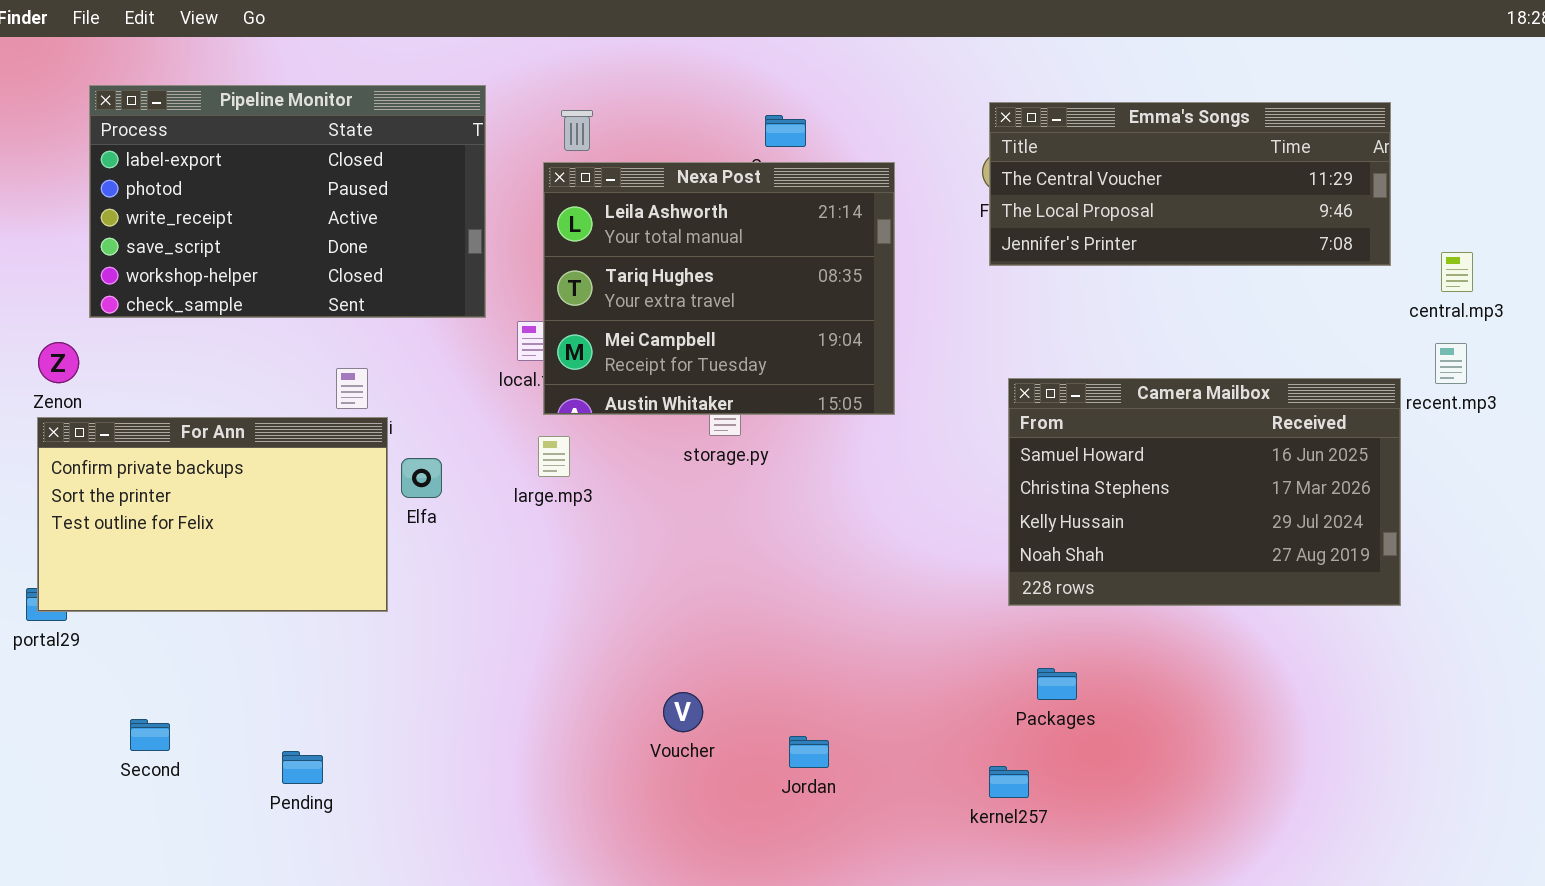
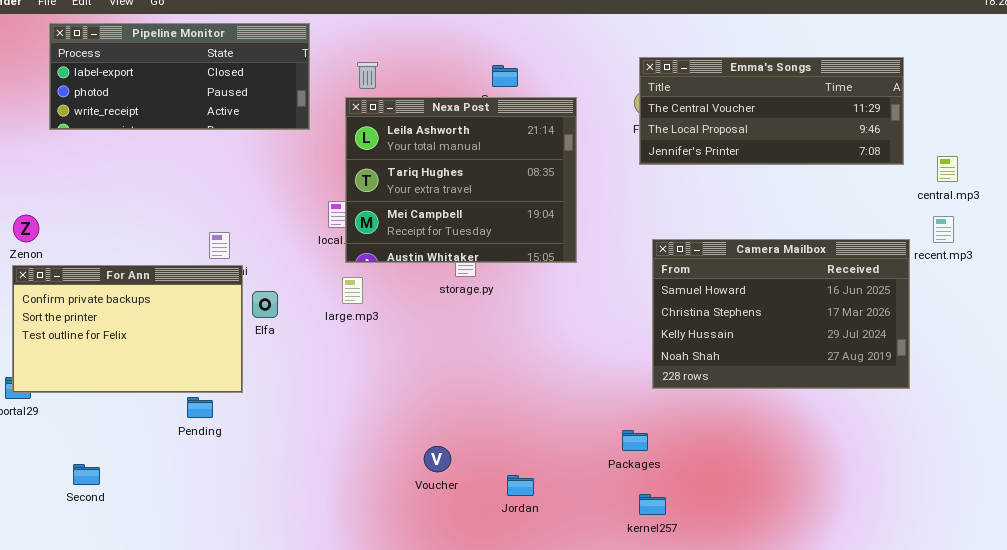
Pipeline Monitor: [89,85,486,318] -> [49,23,310,130], moved, resized
Packages: [1037,668,1077,700] -> [622,430,648,451], moved
Pending: [282,751,323,784] -> [187,397,213,418], moved

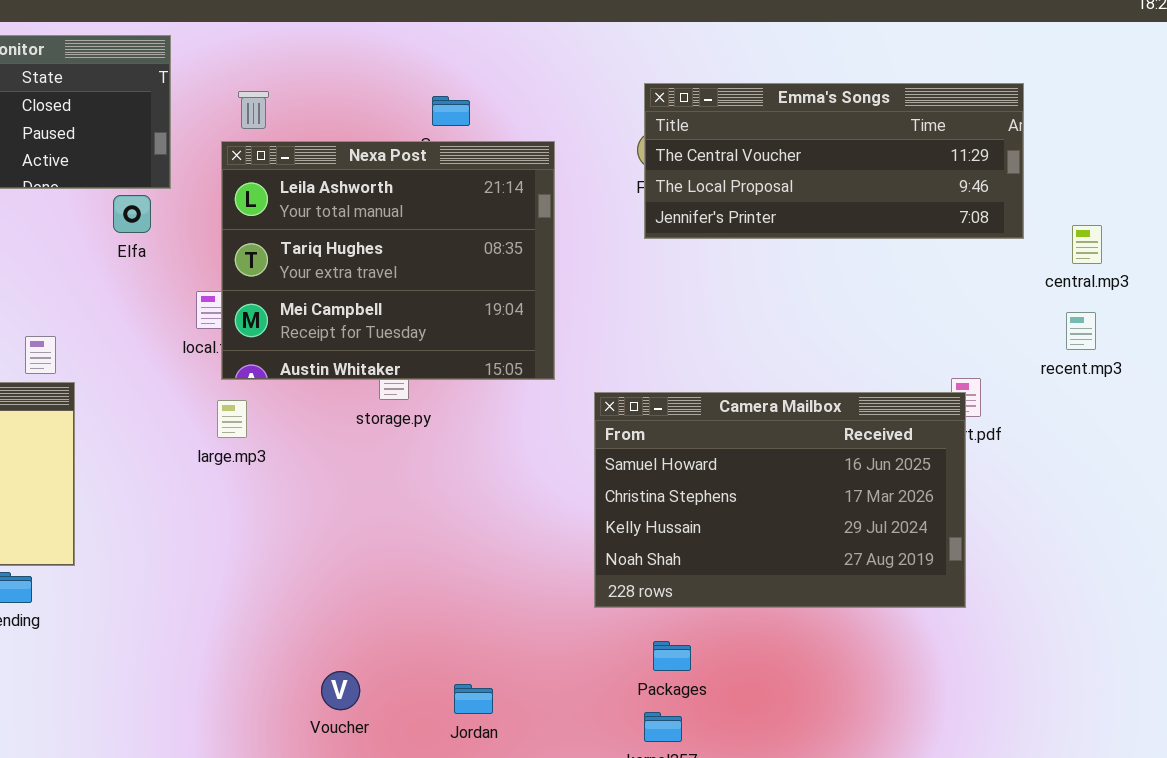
Camera Mailbox: [652,239,910,389] -> [594,392,966,608], moved
Elfa: [252,291,278,318] -> [113,195,151,233], moved
Packages: [622,430,648,451] -> [653,641,691,671], moved
Voucher: [424,446,451,472] -> [321,671,360,710], moved

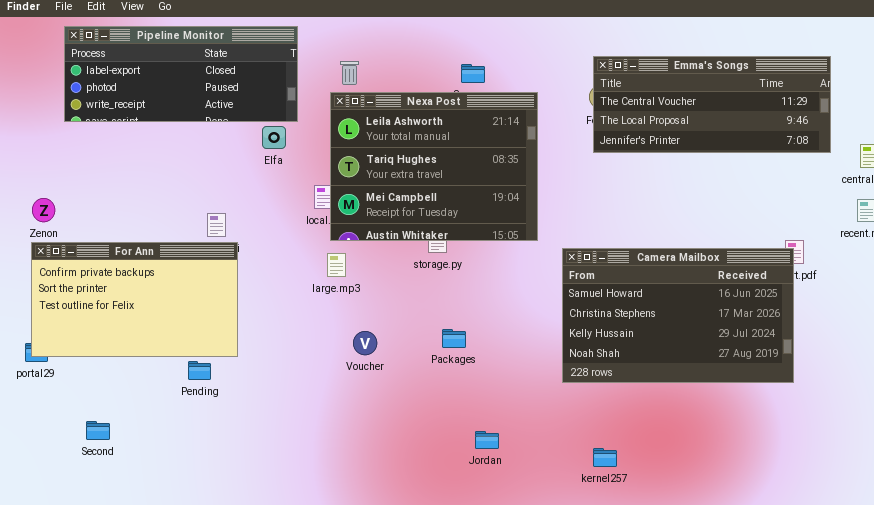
Packages: [653,641,691,671] -> [442,329,466,348], moved
Voucher: [321,671,360,710] -> [353,331,377,355], moved

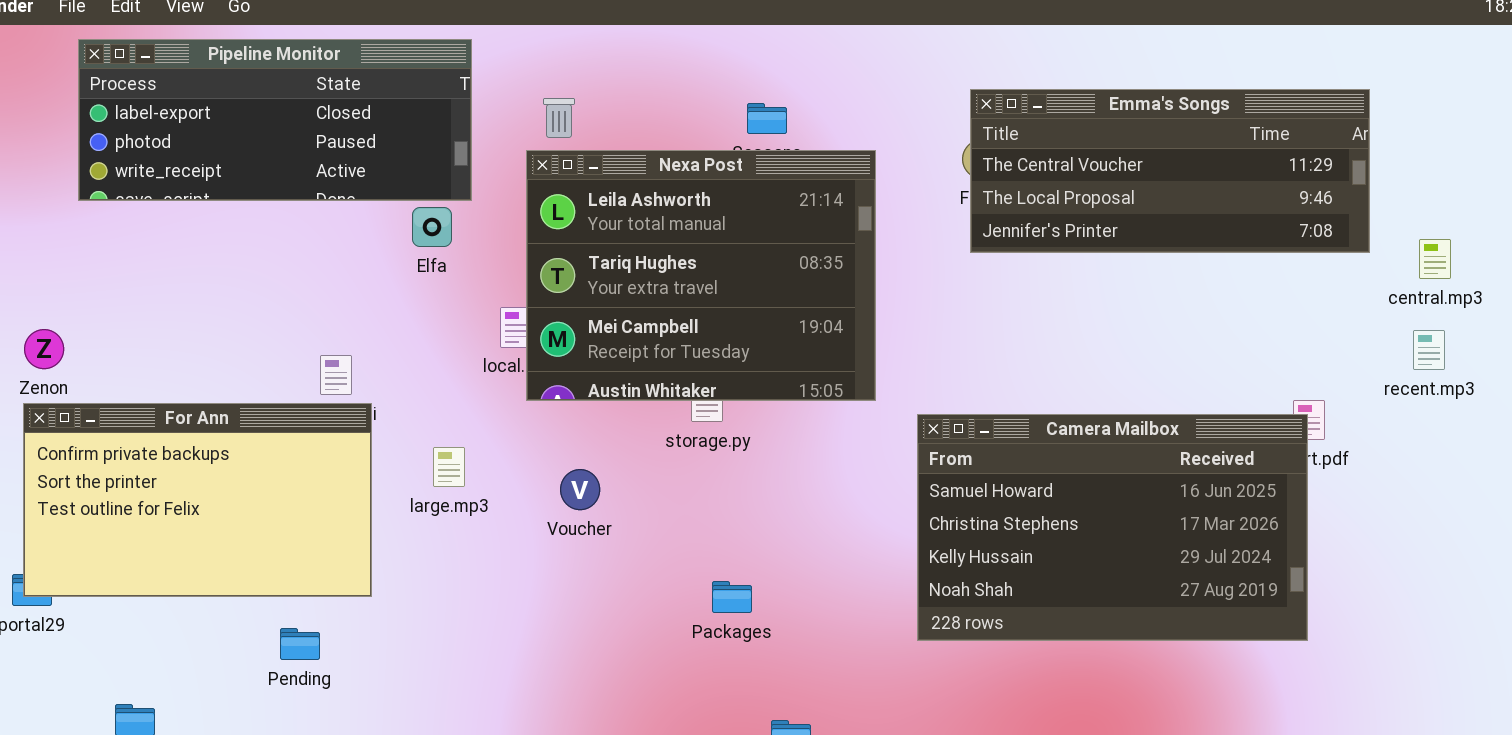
large.mp3: [327,253,346,277] -> [433,447,465,487], moved
Packages: [442,329,466,348] -> [712,581,752,613], moved
Voucher: [353,331,377,355] -> [560,469,600,510], moved
Pending: [188,361,211,380] -> [280,628,320,660], moved

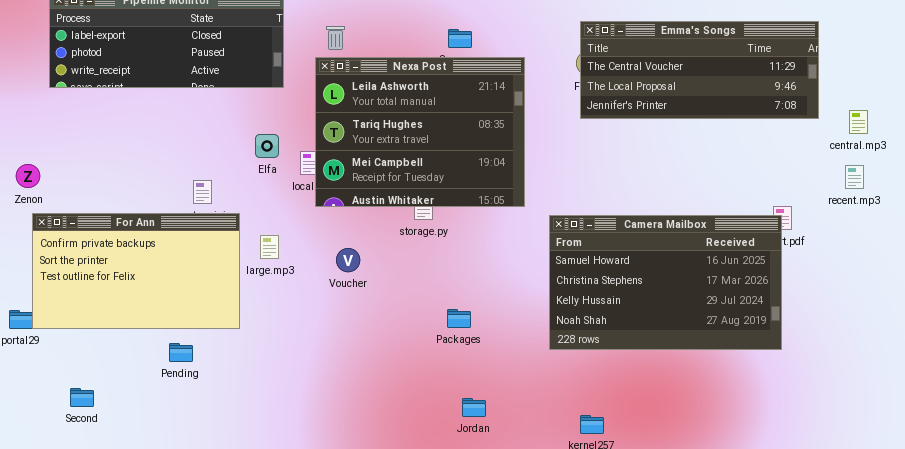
Elfa: [412,207,452,247] -> [255,134,279,158], moved
For Ann: [23,403,372,597] -> [32,213,240,329], moved
Packages: [712,581,752,613] -> [447,309,471,328], moved

